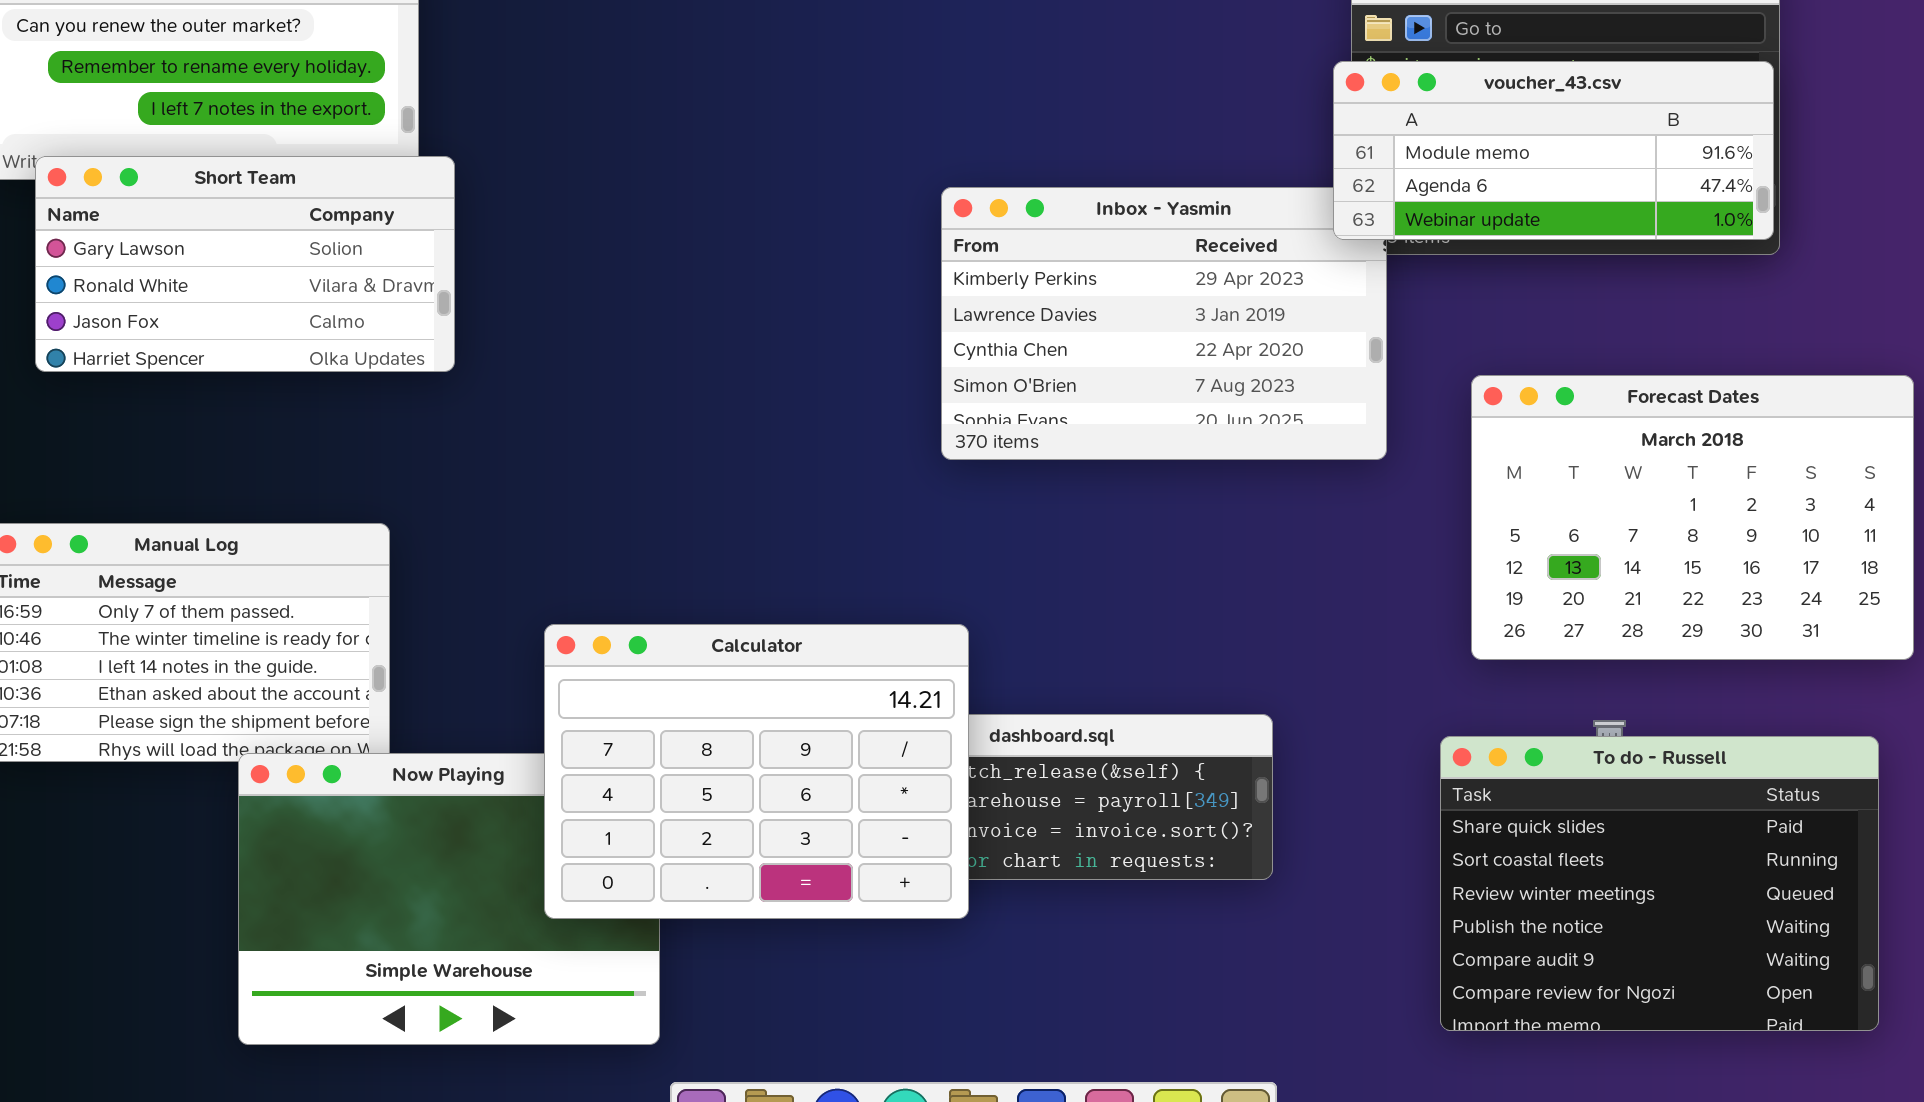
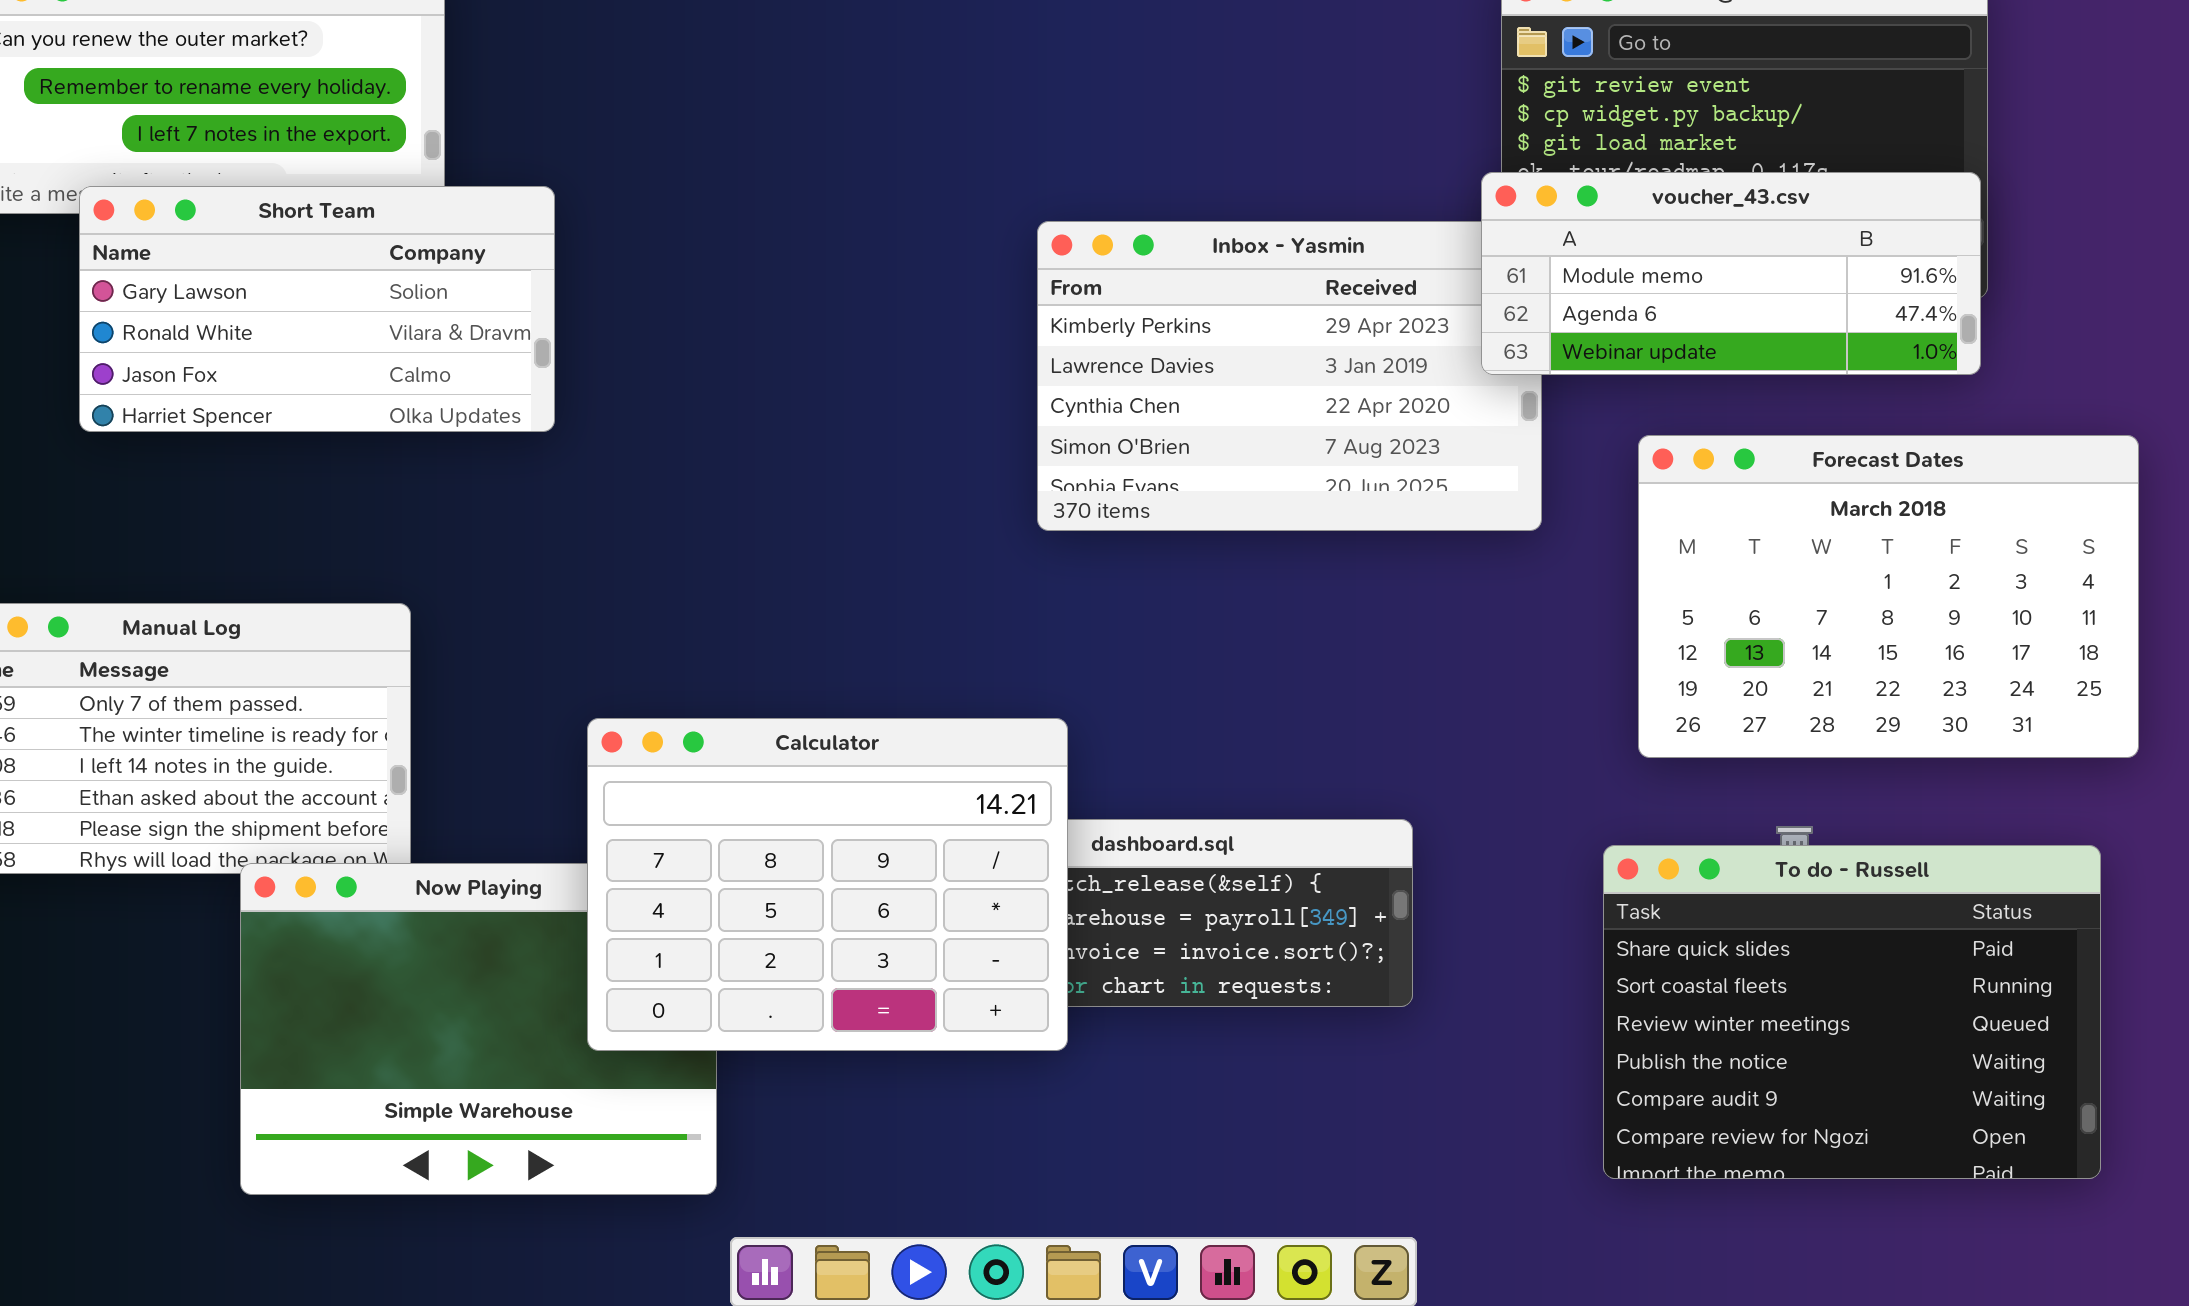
voucher_43.csv: [1333,61,1774,240] -> [1481,172,1981,375], moved
Short Team: [35,156,455,372] -> [79,186,555,432], moved

